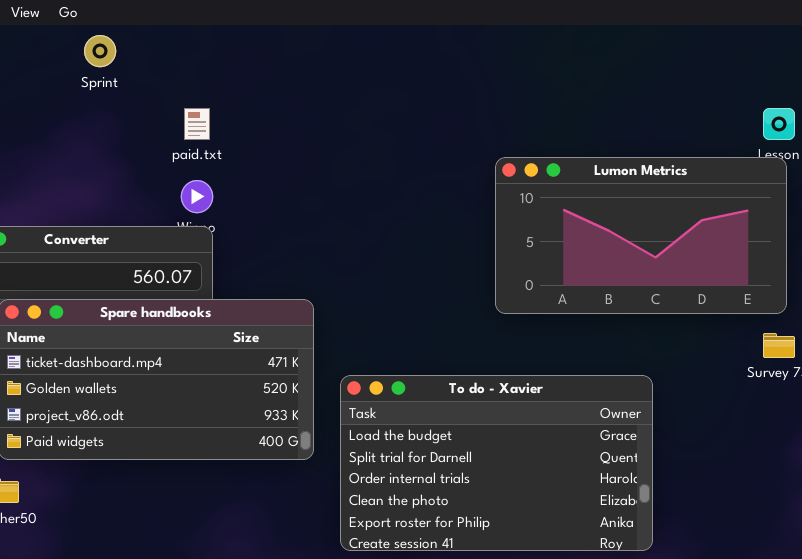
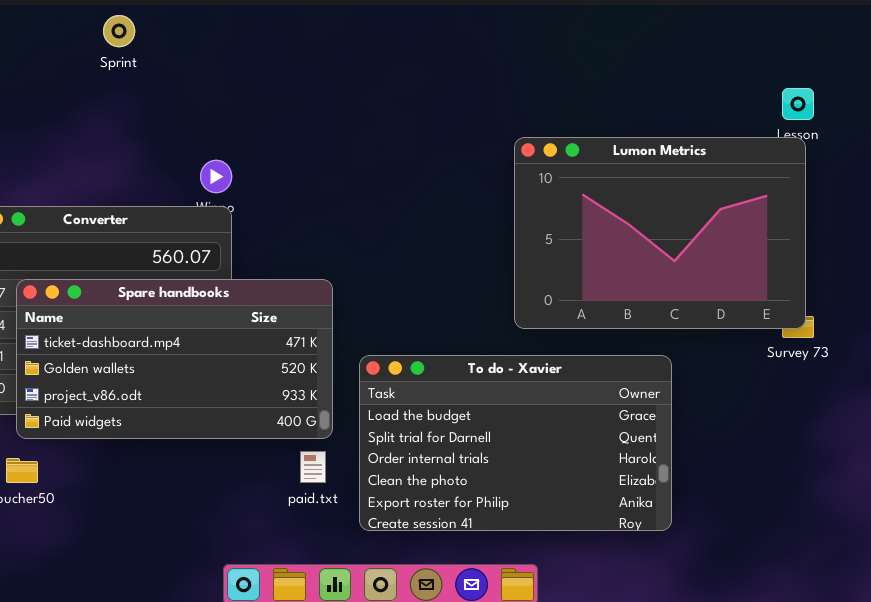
paid.txt: [184,108,210,140] -> [300,451,326,483], moved
Lumon Metrics: [495,157,787,314] -> [514,137,806,329], resized

